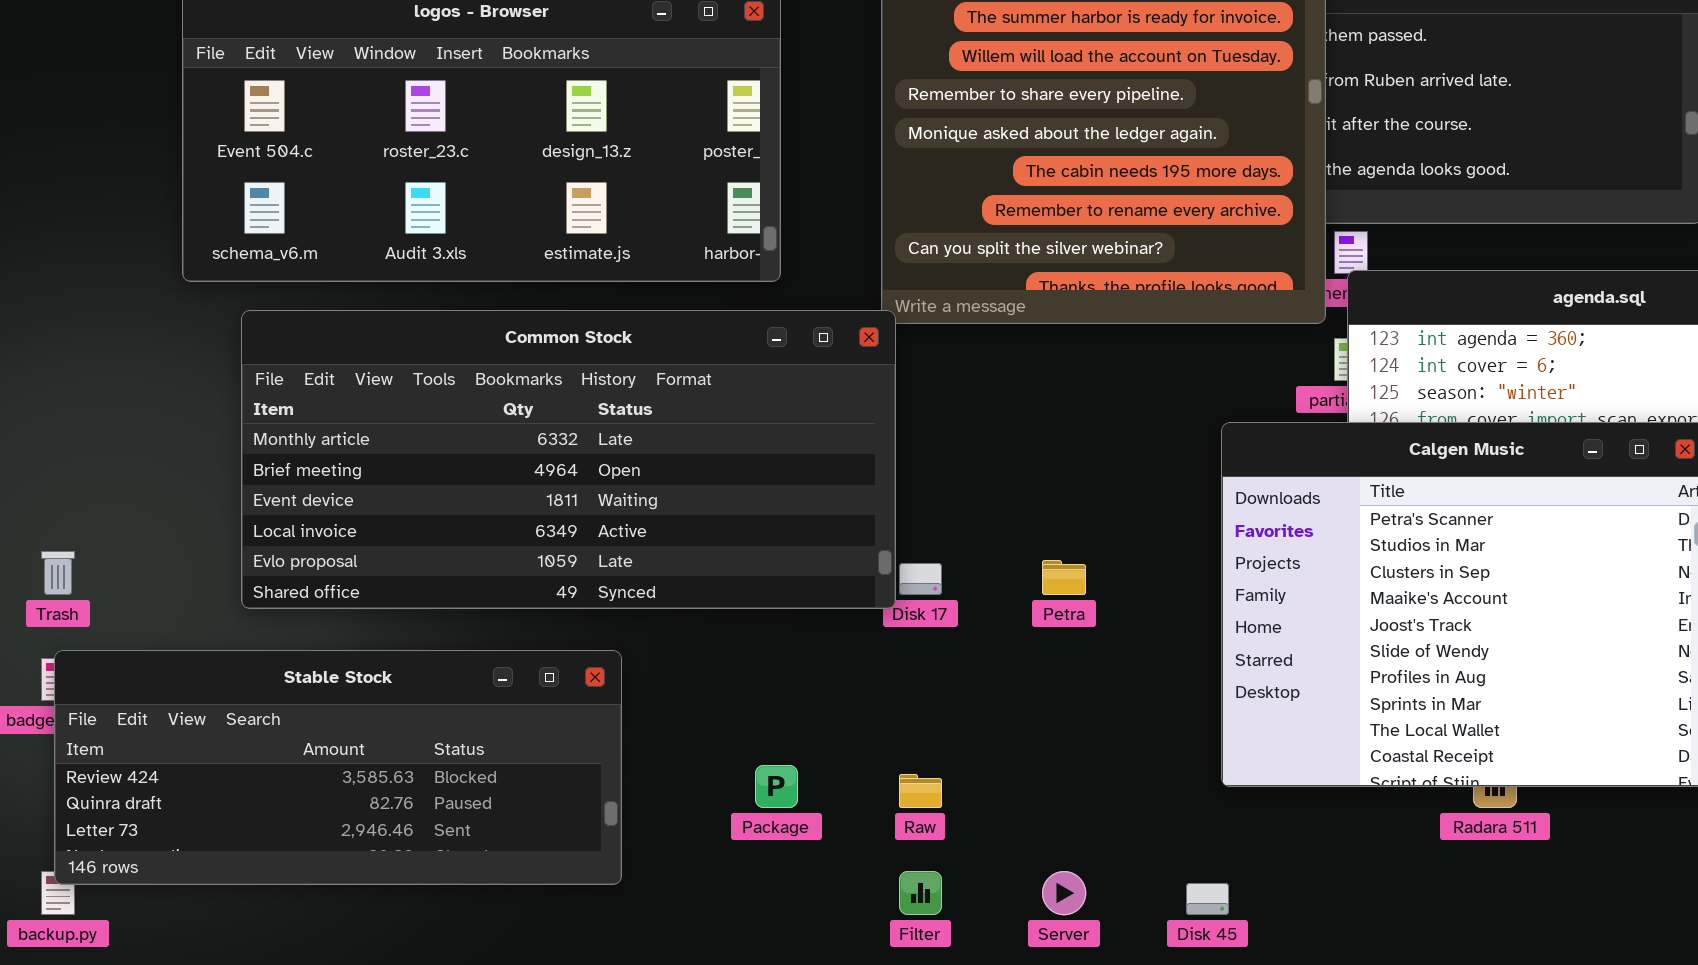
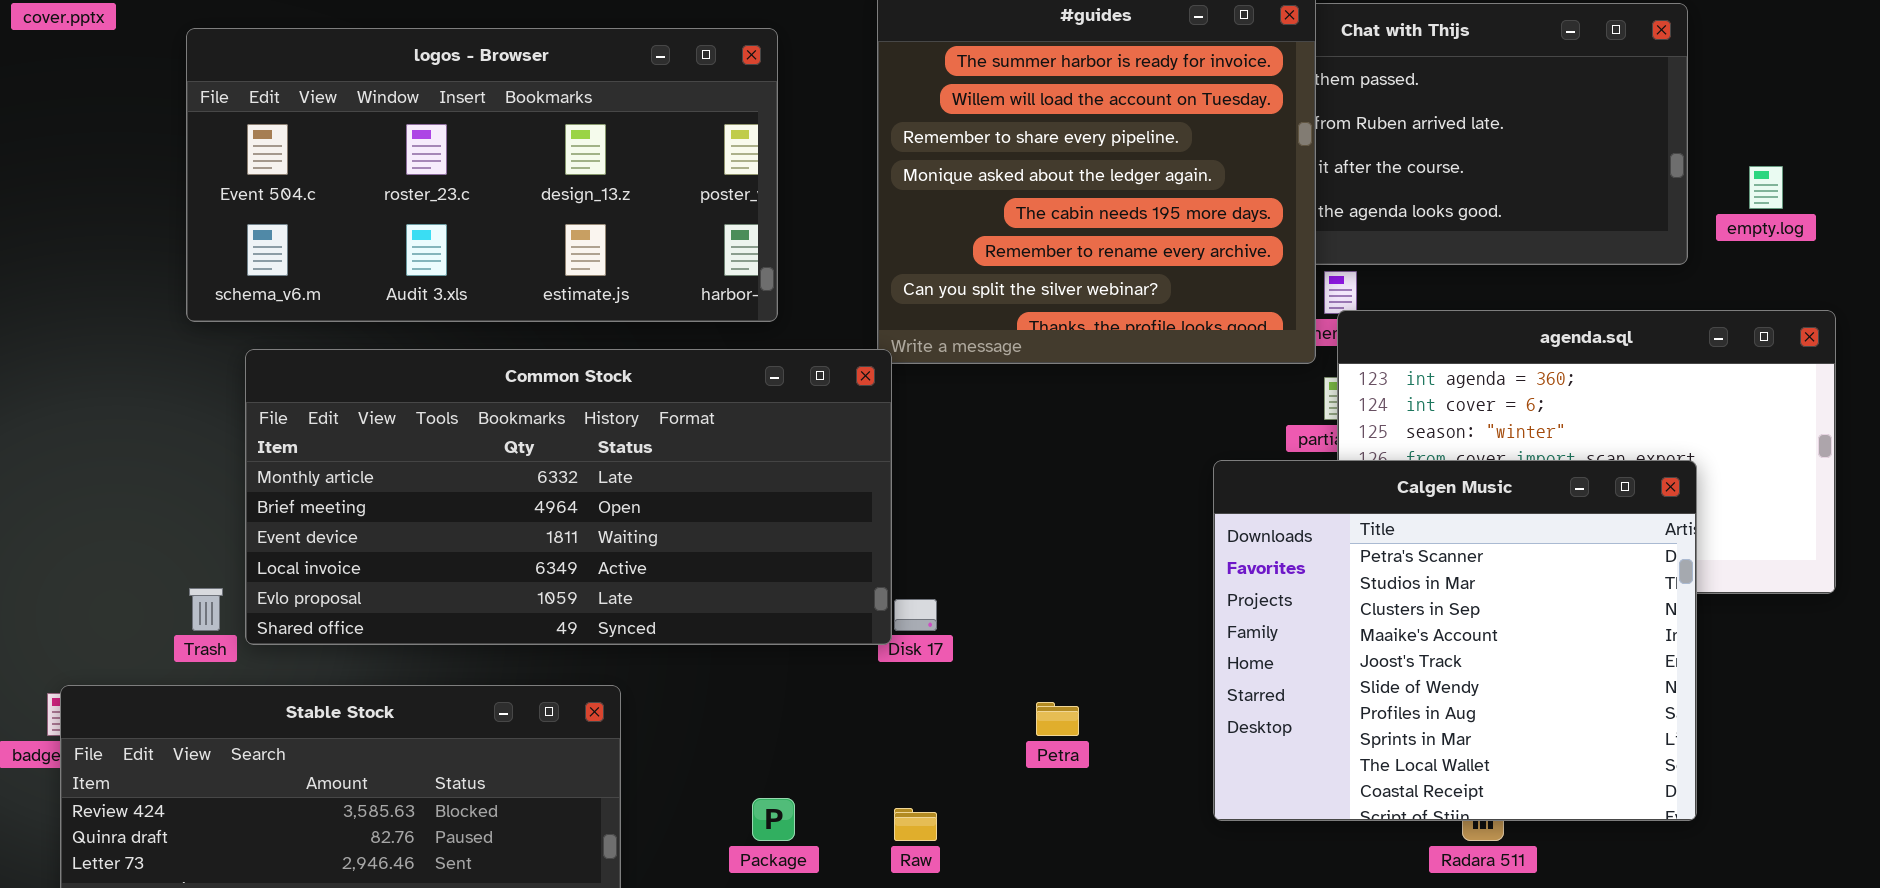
Trash: [41,551,75,595] -> [189,588,223,631], moved
Petra: [1042,560,1086,595] -> [1036,702,1079,736], moved

